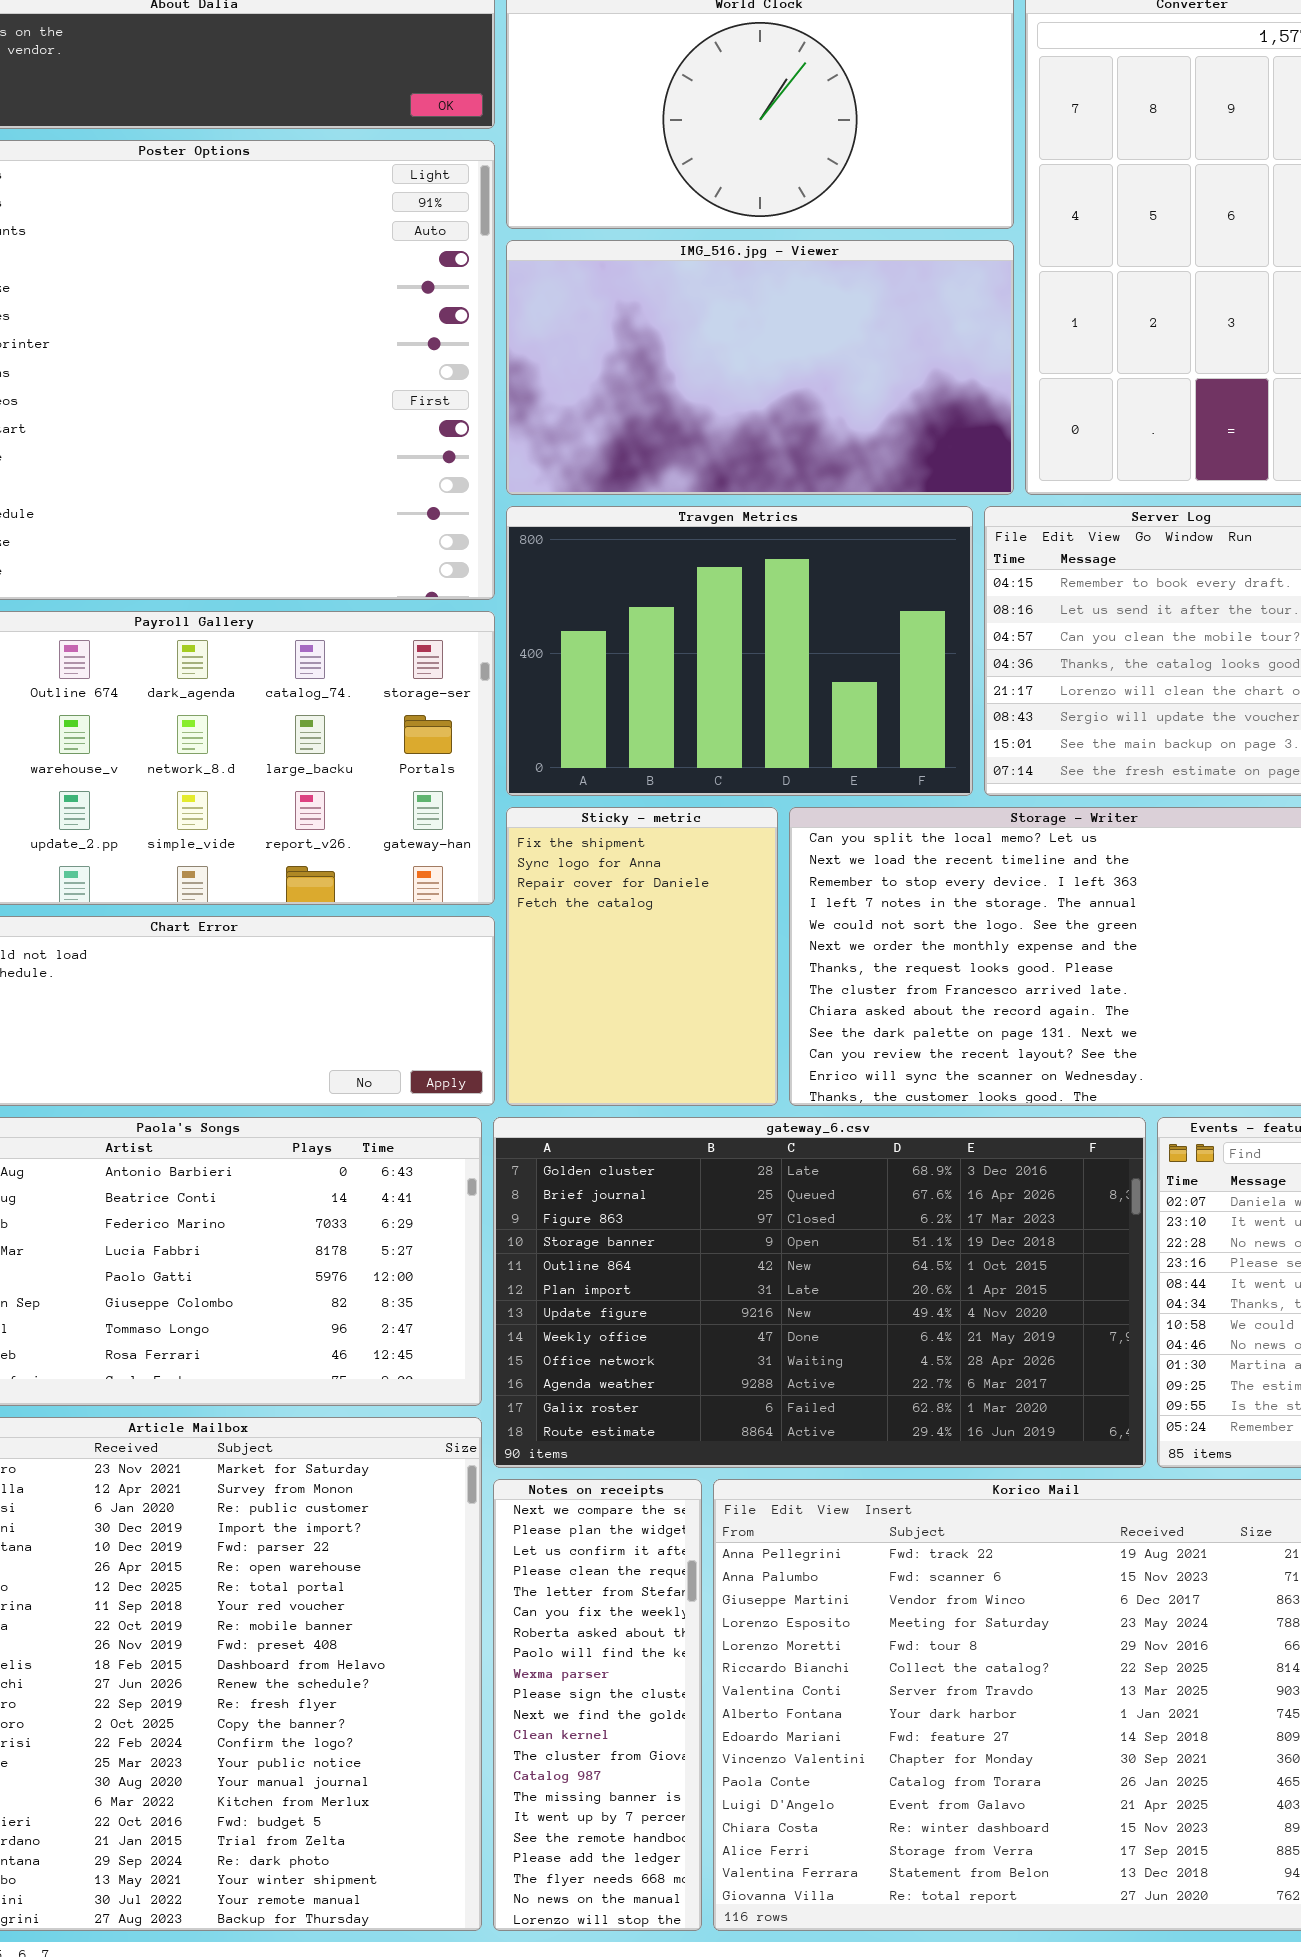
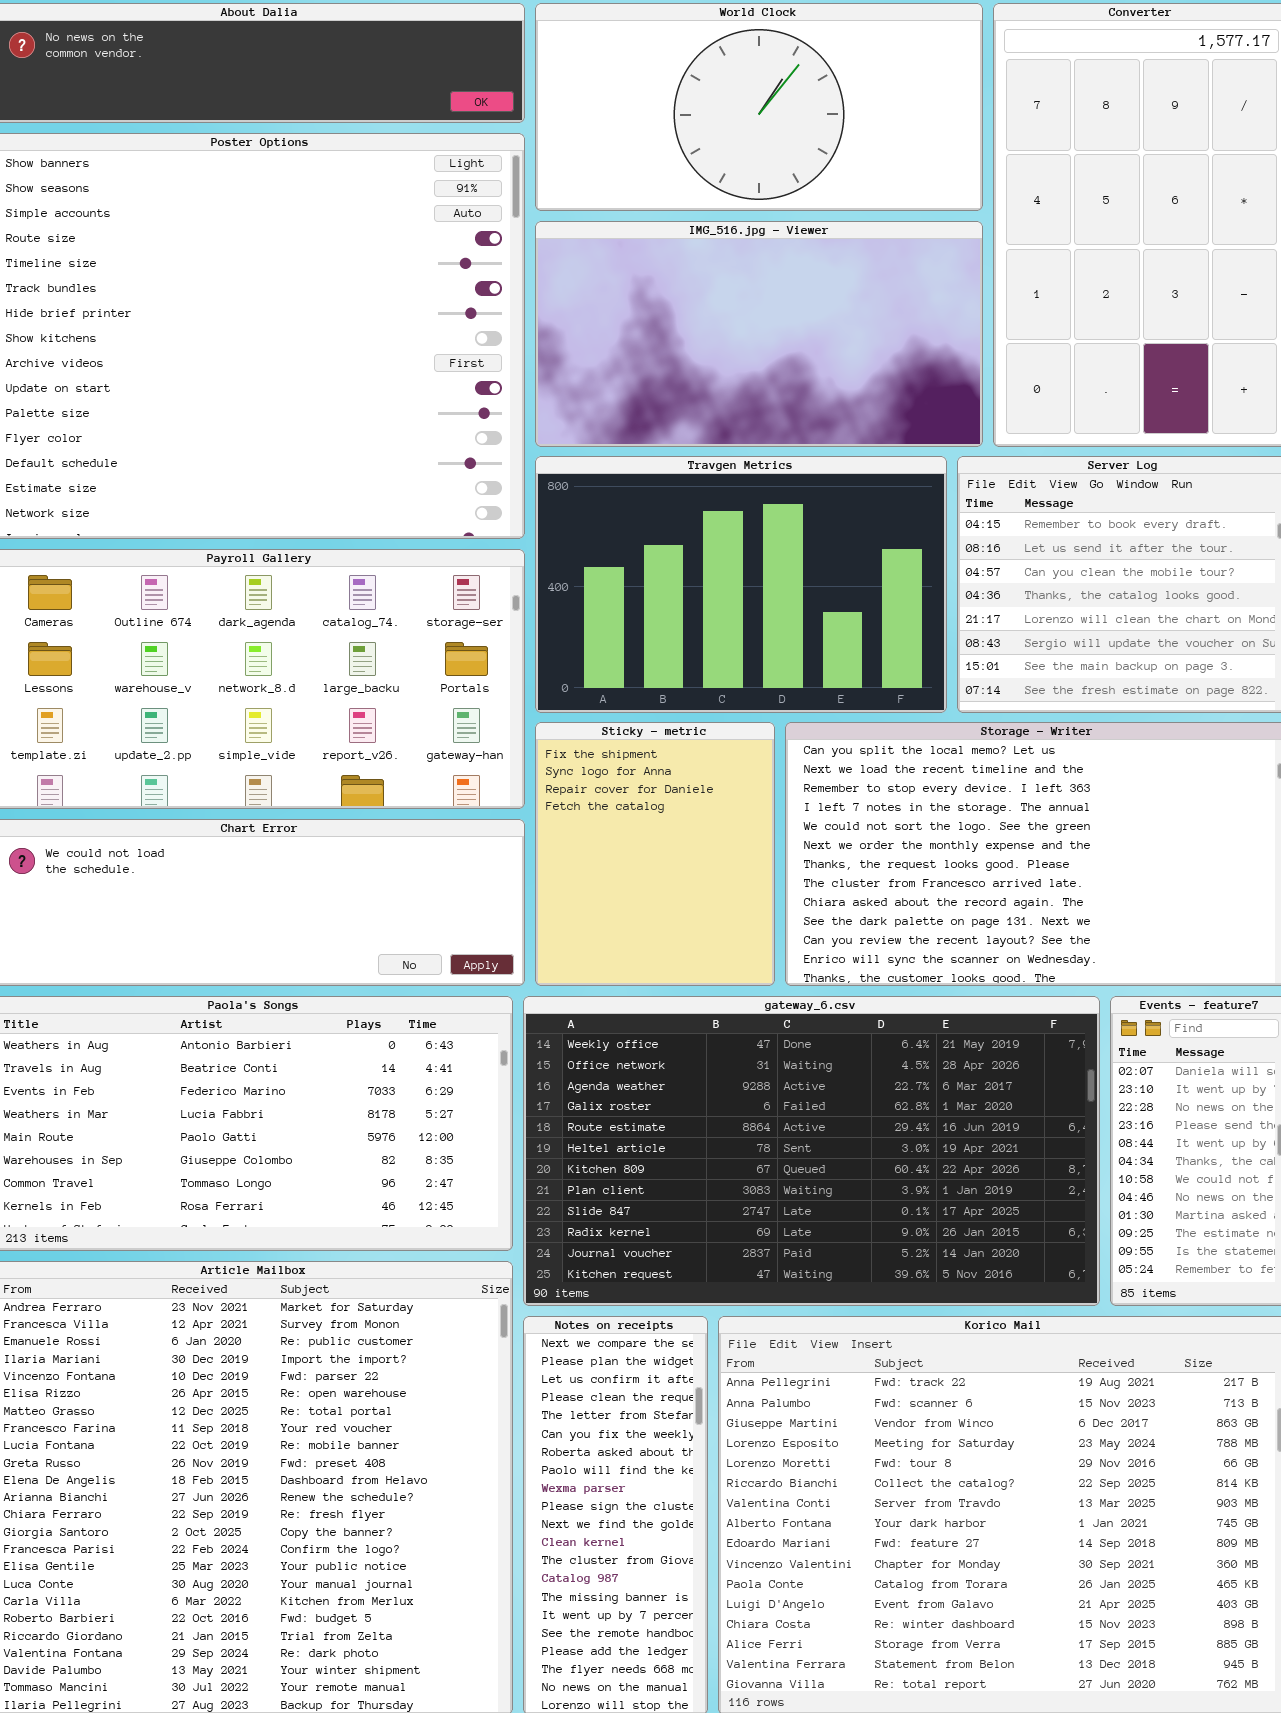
gateway_6.csv: [493,1117,1146,1468] -> [523,996,1100,1306], scrolled down 7 rows

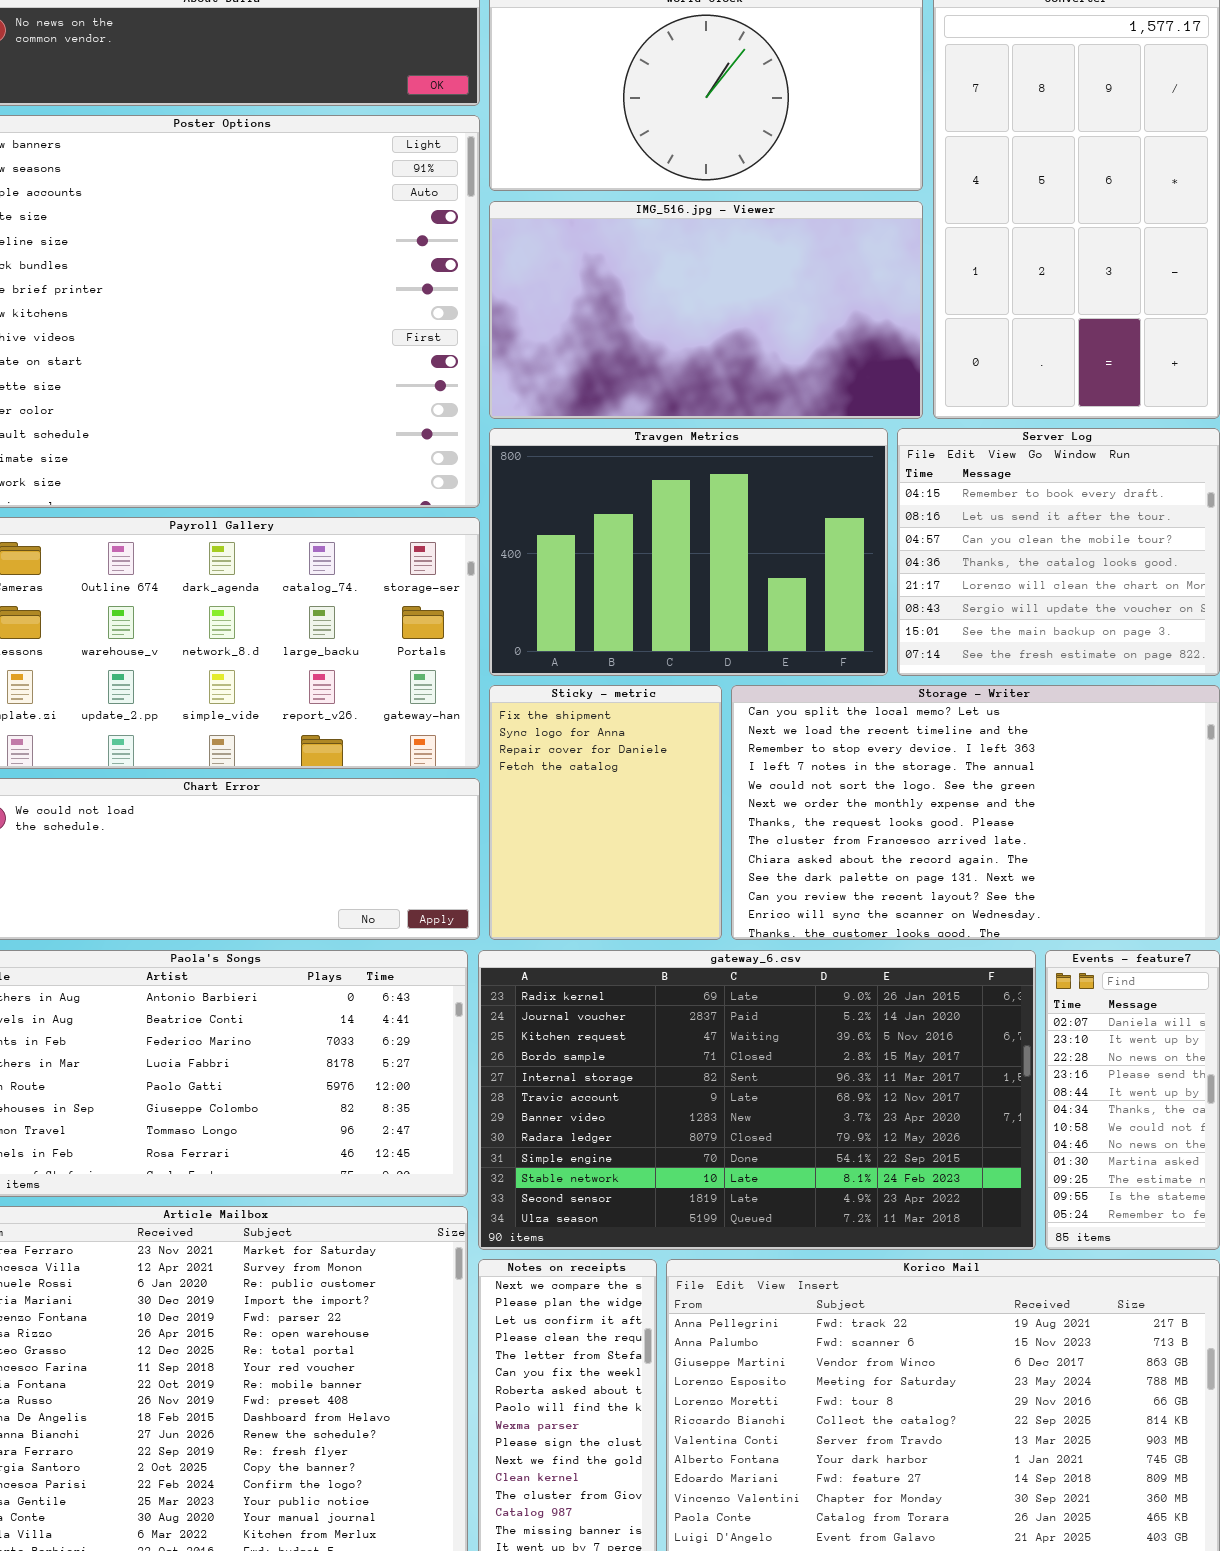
gateway_6.csv: [523,996,1100,1306] -> [478,950,1036,1250], scrolled down 9 rows

